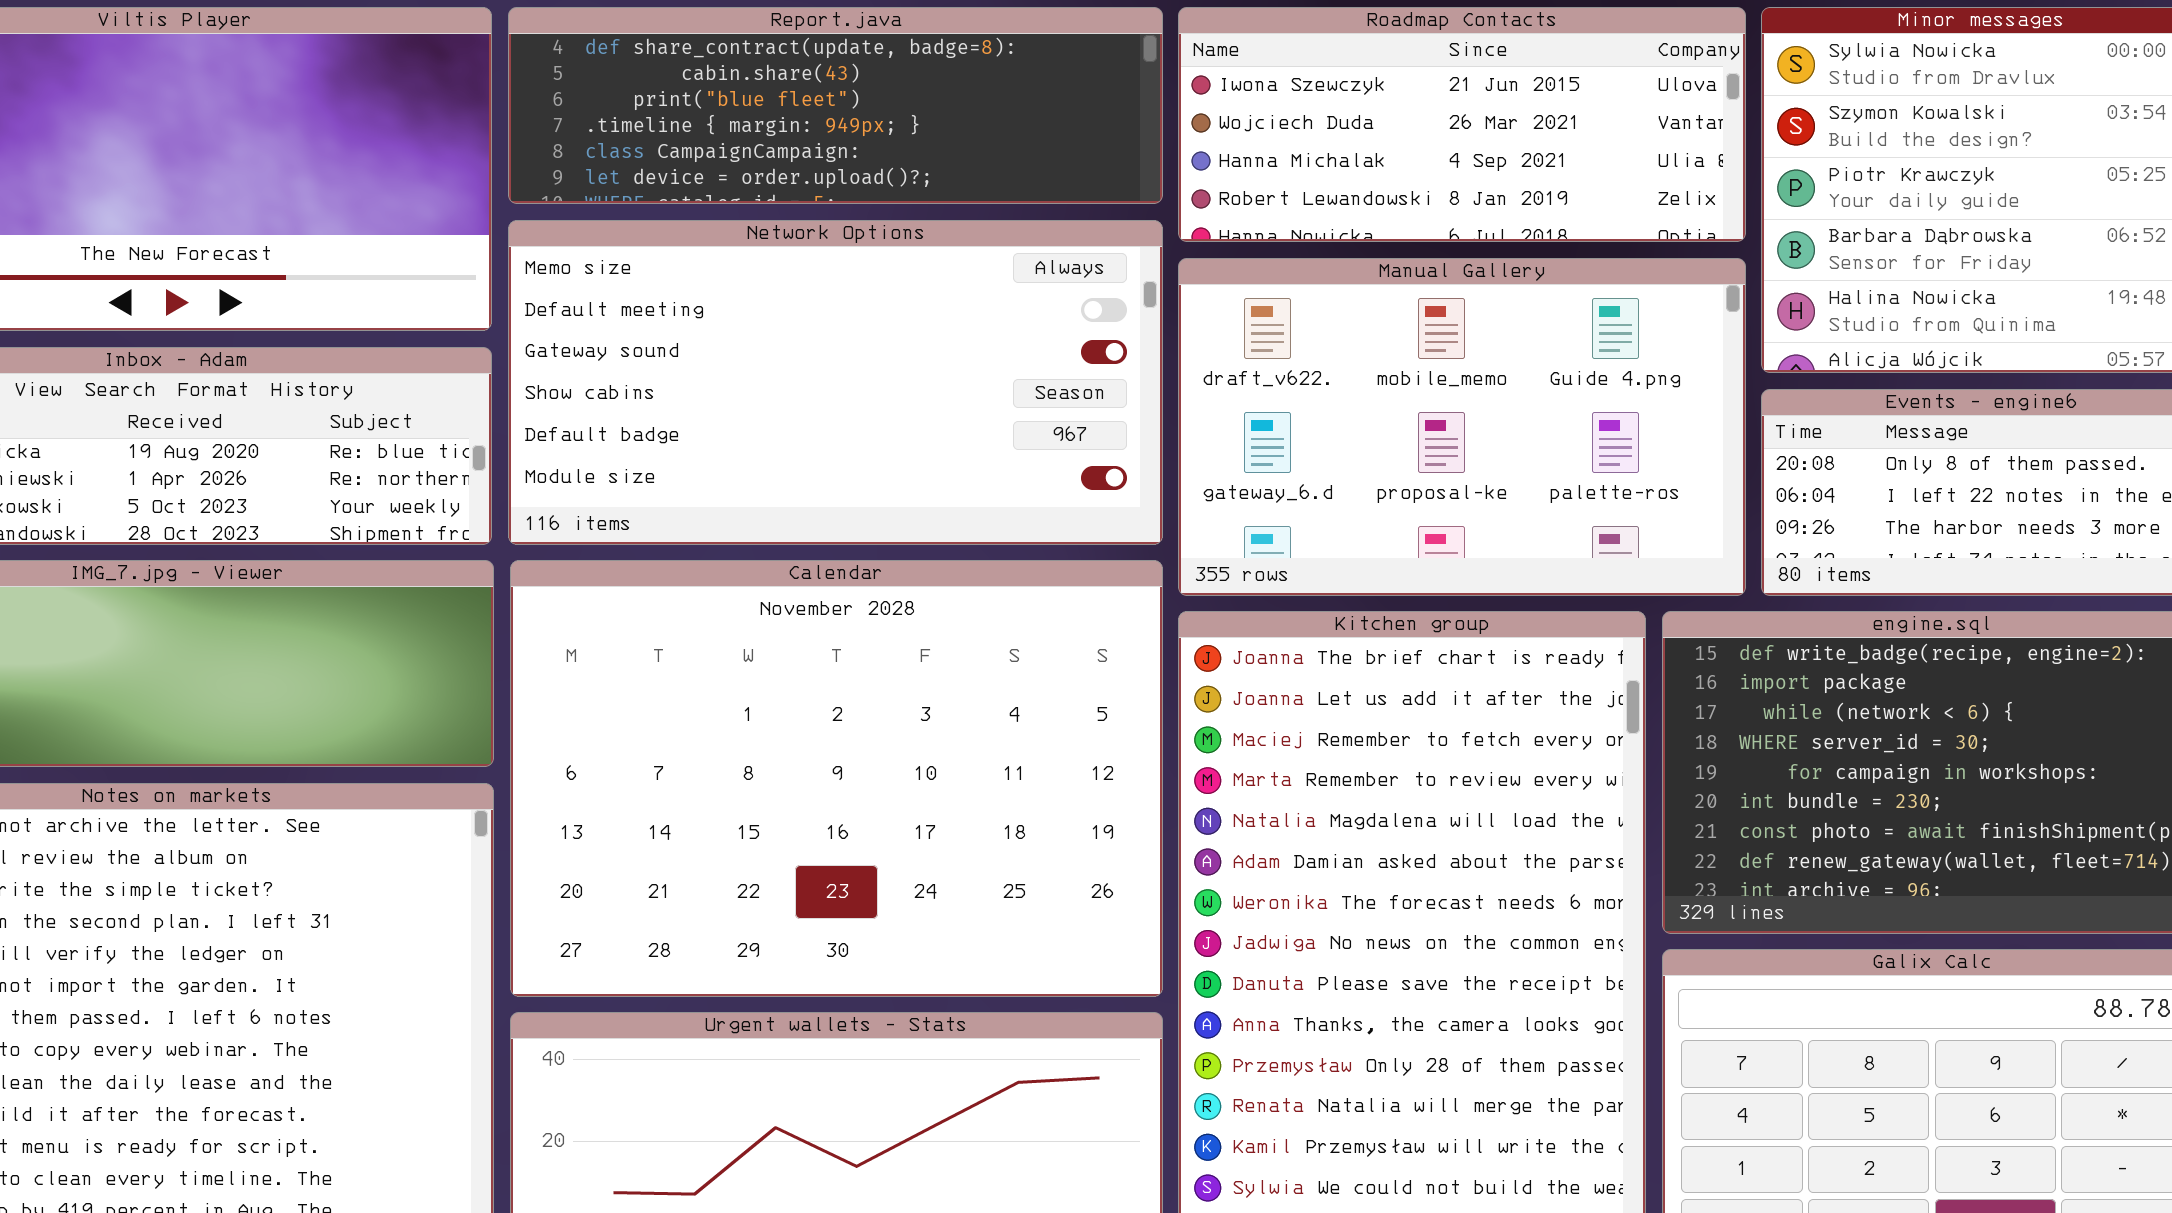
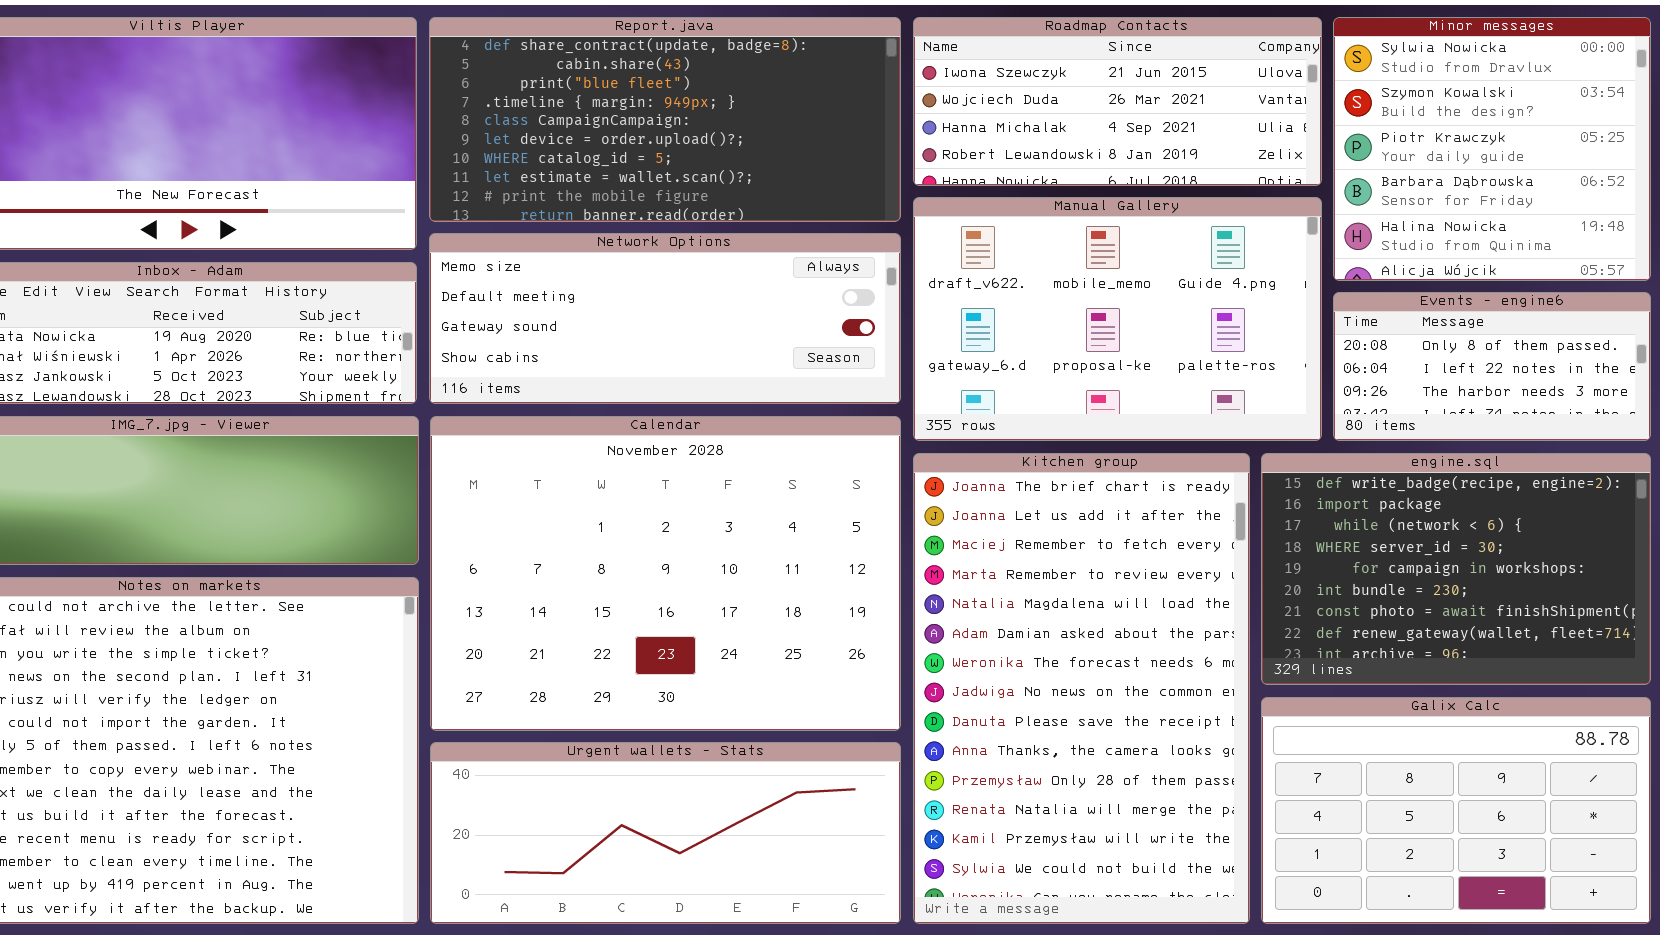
Report.java: [508,7,1163,204] -> [429,17,901,222], resized
Network Options: [508,220,1163,545] -> [429,233,901,404], resized

